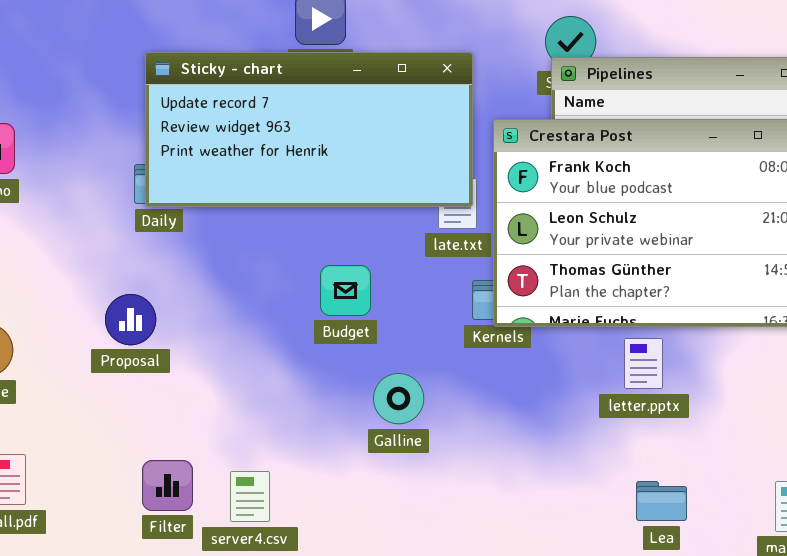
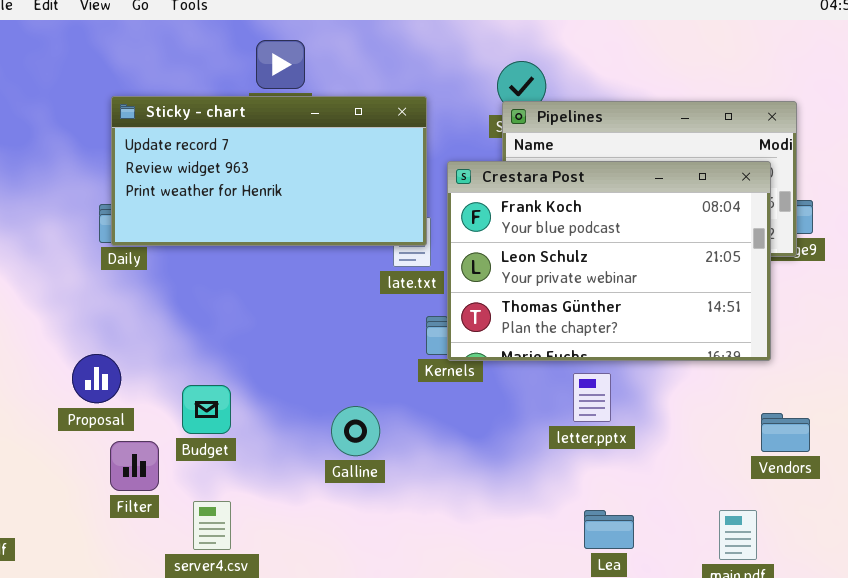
Budget: [320,265,371,316] -> [182,385,231,434], moved
Proposal: [105,294,156,345] -> [72,354,121,403], moved
Filter: [142,460,193,511] -> [110,441,159,491], moved

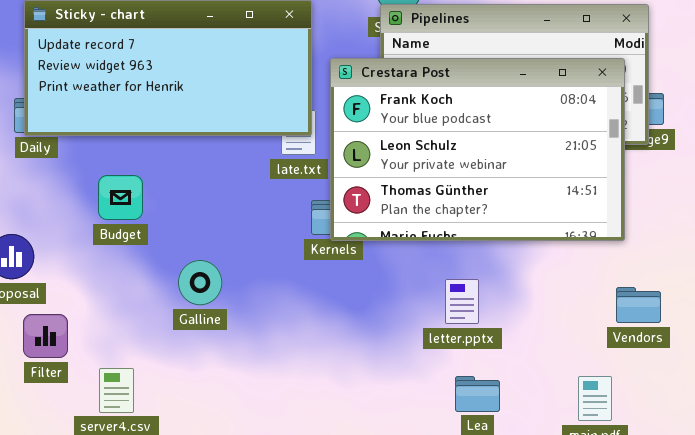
letter.pptx: [573,373,611,422] -> [445,279,479,324], moved
Budget: [182,385,231,434] -> [98,175,143,220], moved
Galline: [331,406,380,456] -> [178,260,222,305], moved

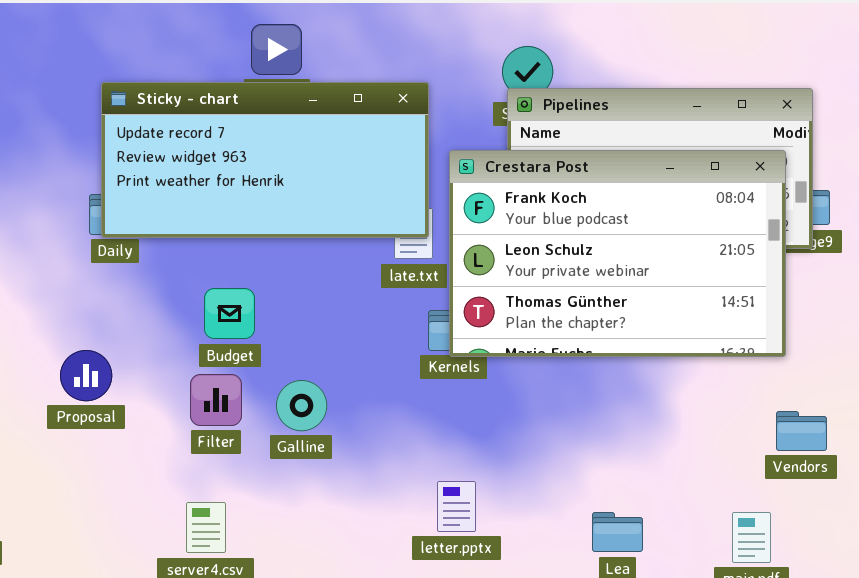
Budget: [98,175,143,220] -> [204,288,255,339], moved
letter.pptx: [445,279,479,324] -> [437,481,476,532], moved
Filter: [23,314,68,358] -> [190,374,242,426], moved

